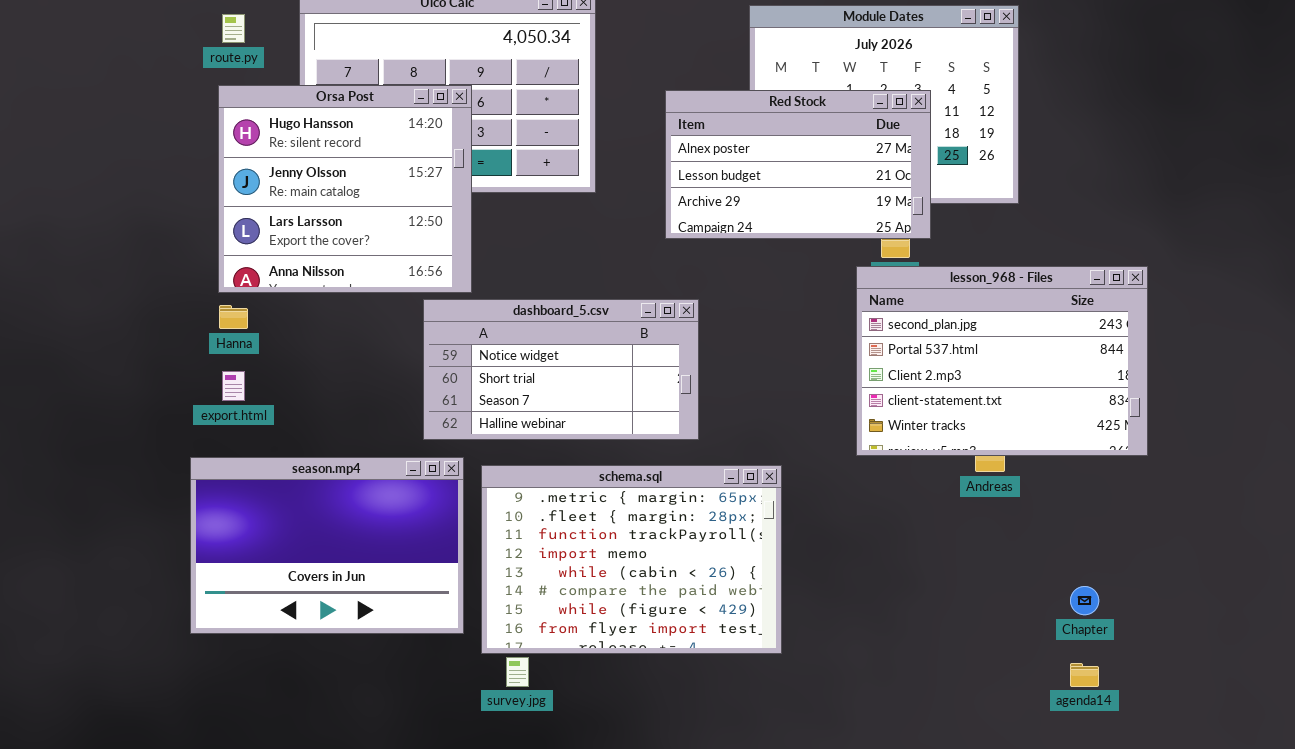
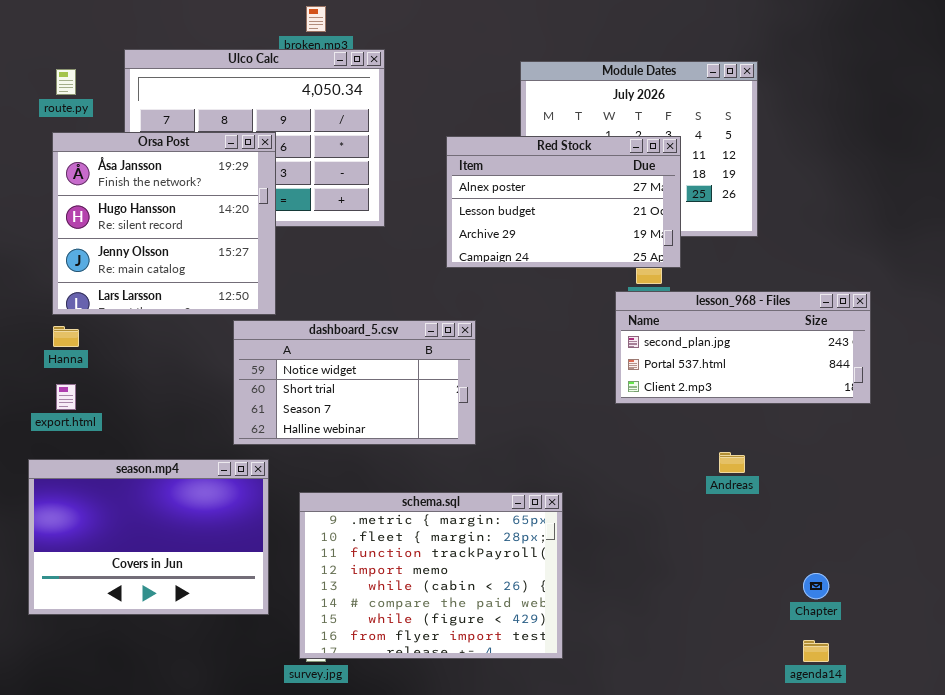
Orsa Post: [218,85,472,293] -> [52,132,276,315], scrolled up 1 row
lesson_968 - Files: [856,266,1148,456] -> [615,291,871,404], resized
schema.sql: [481,465,782,654] -> [299,492,563,659], moved

